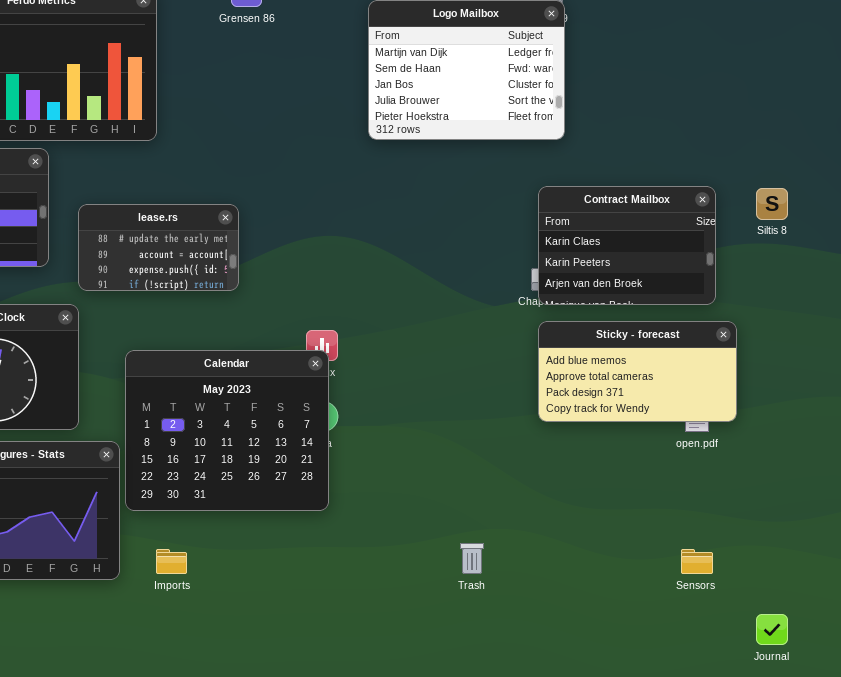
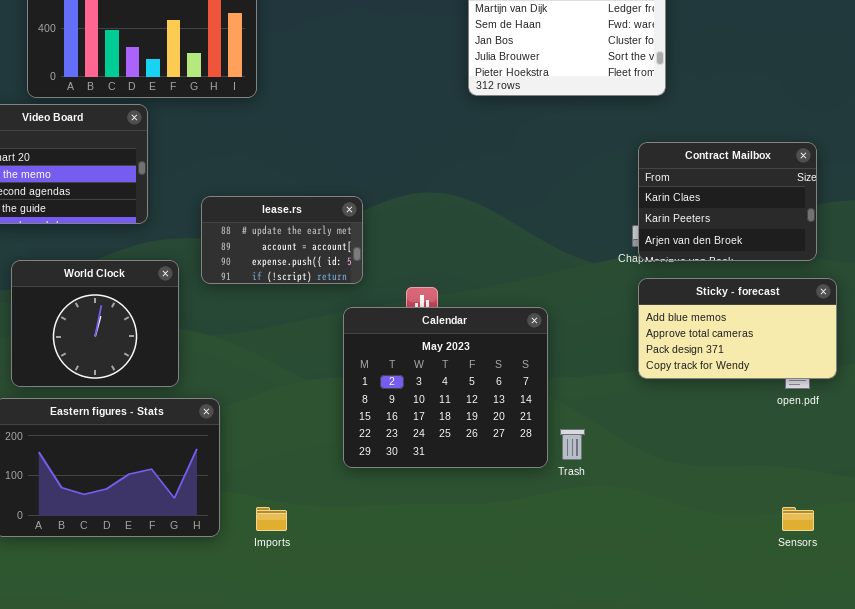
lease.rs: [78,204,239,291] -> [201,196,363,284], moved
Calendar: [125,350,329,511] -> [343,307,548,468], moved
Trash: [460,543,484,574] -> [560,429,585,460], moved

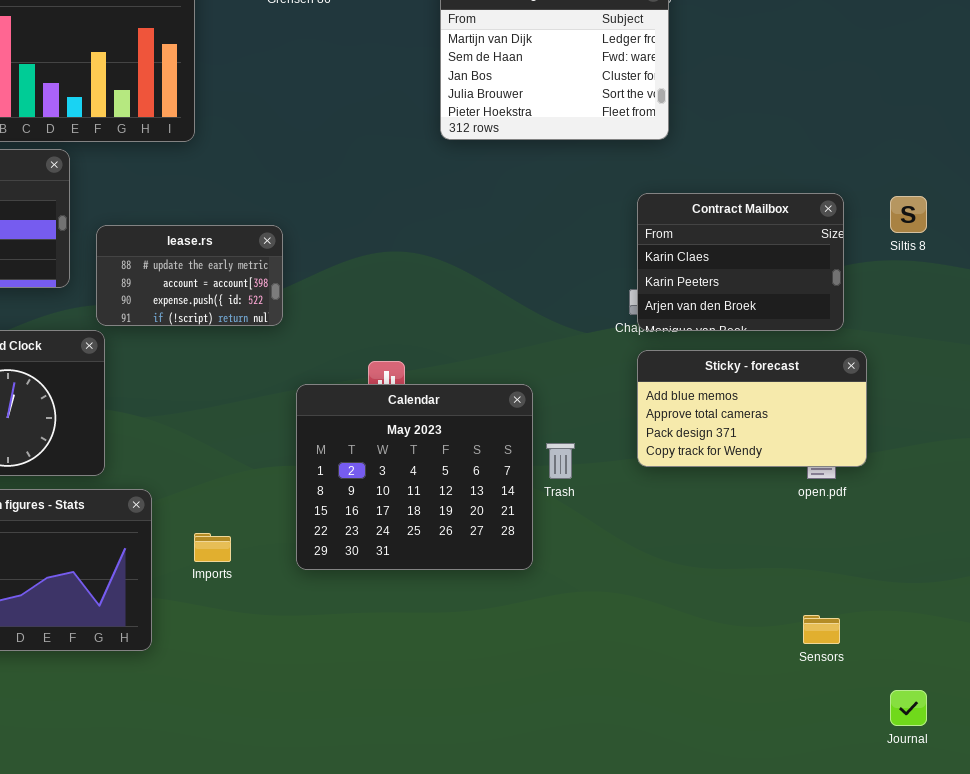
lease.rs: [201,196,363,284] -> [96,225,283,326], moved
Trash: [560,429,585,460] -> [546,443,575,479], moved
Imports: [256,507,287,531] -> [194,533,231,562], moved

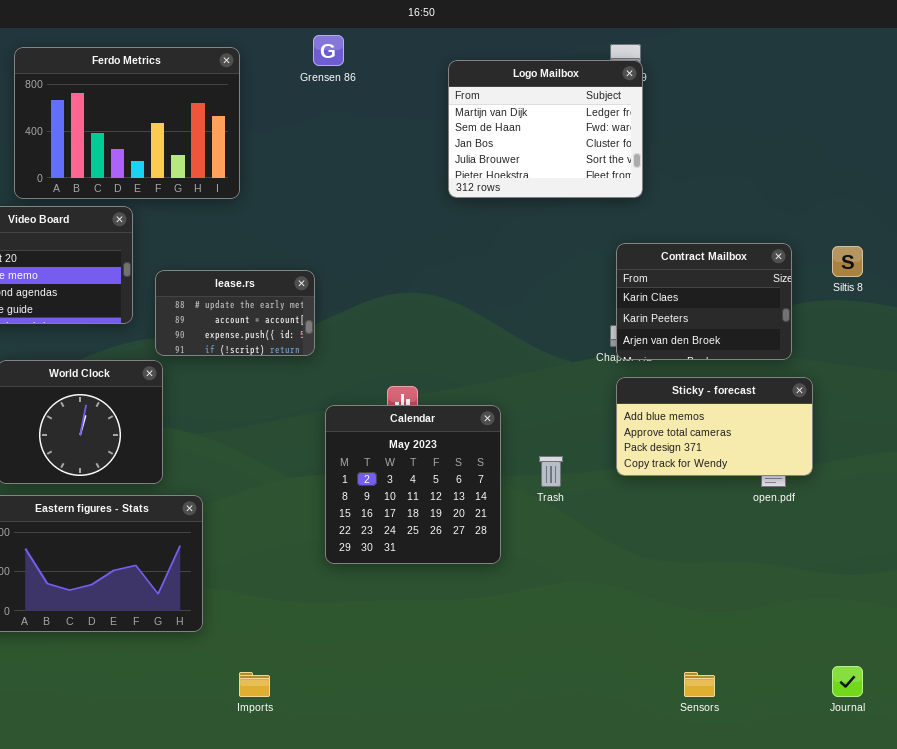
Calendar: [296,384,533,570] -> [325,405,501,564], resized
Imports: [194,533,231,562] -> [239,672,270,697], moved
Sensors: [803,615,840,644] -> [684,672,715,697], moved

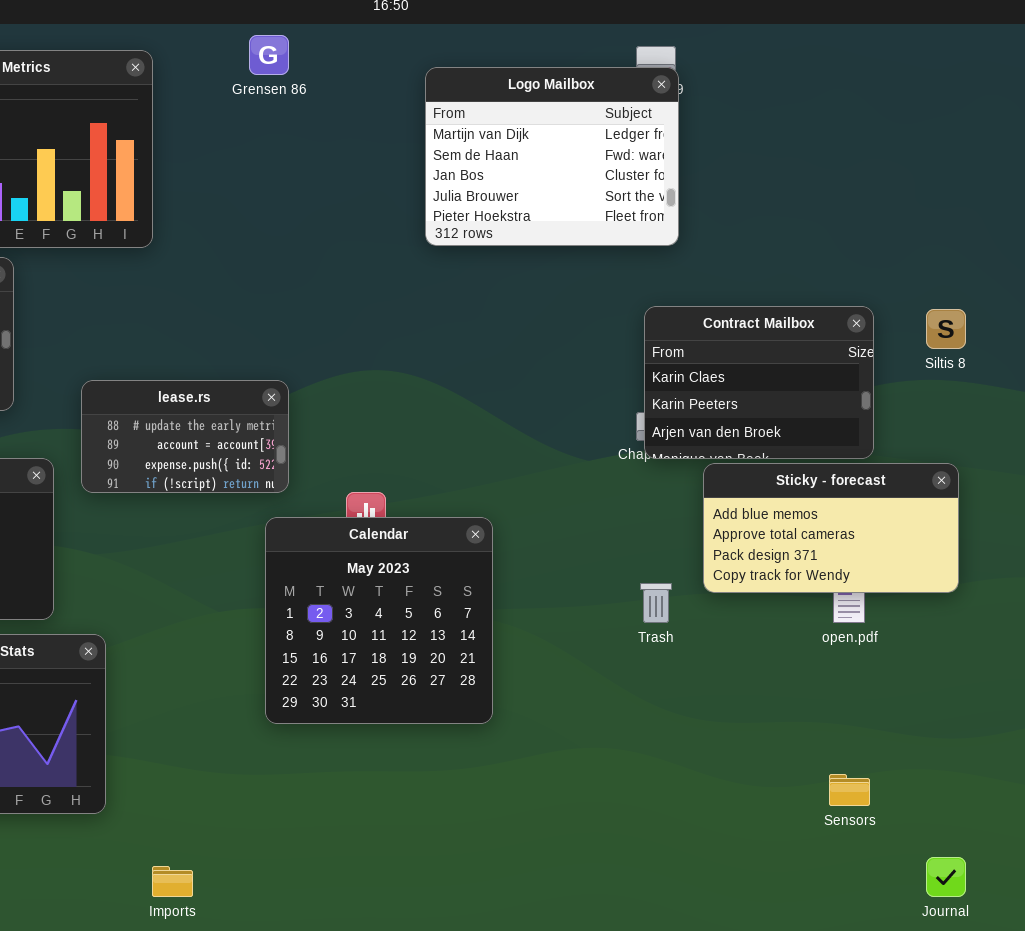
lease.rs: [155,270,315,356] -> [81,380,289,493], moved
Sticky - forecast: [616,377,813,476] -> [703,463,959,593], moved
Trash: [539,456,563,487] -> [640,583,672,623], moved
Sensors: [684,672,715,697] -> [829,774,870,806], moved

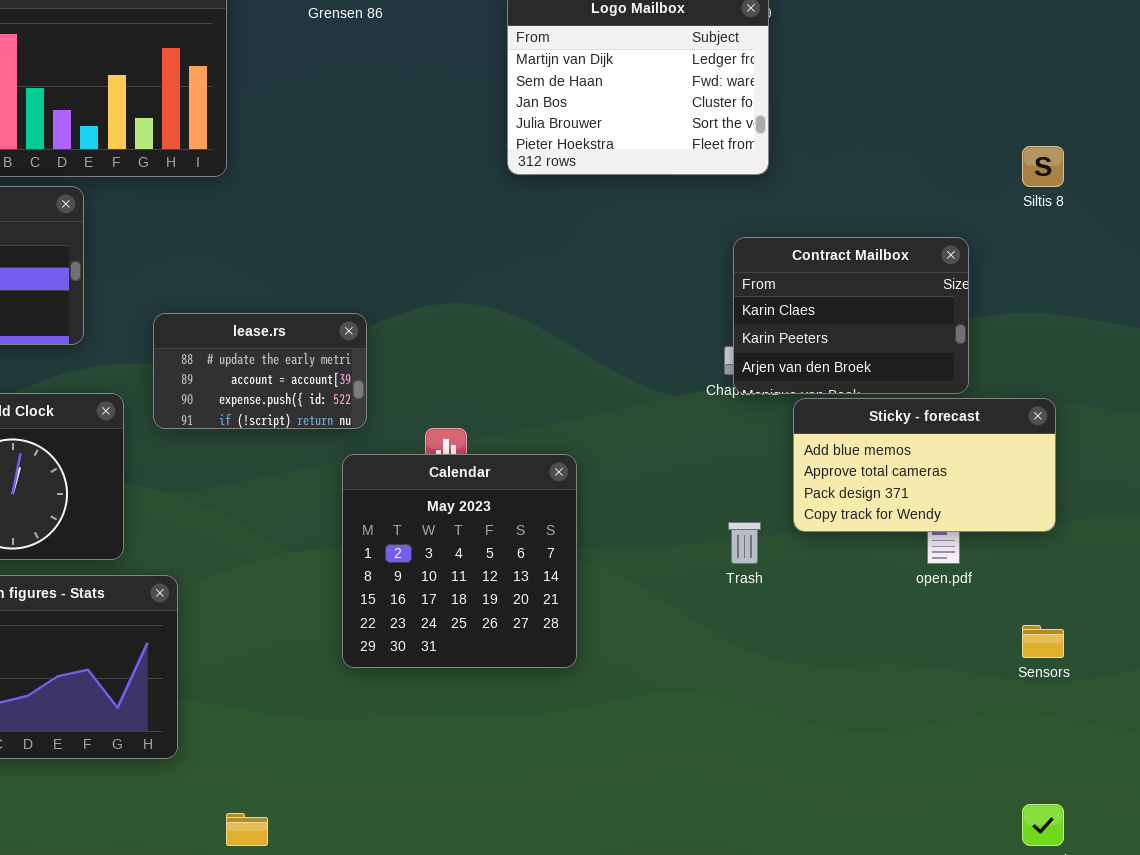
Siltis 8: [926,309,966,349] -> [1022,146,1064,187], moved
Sensors: [829,774,870,806] -> [1022,625,1064,658], moved

